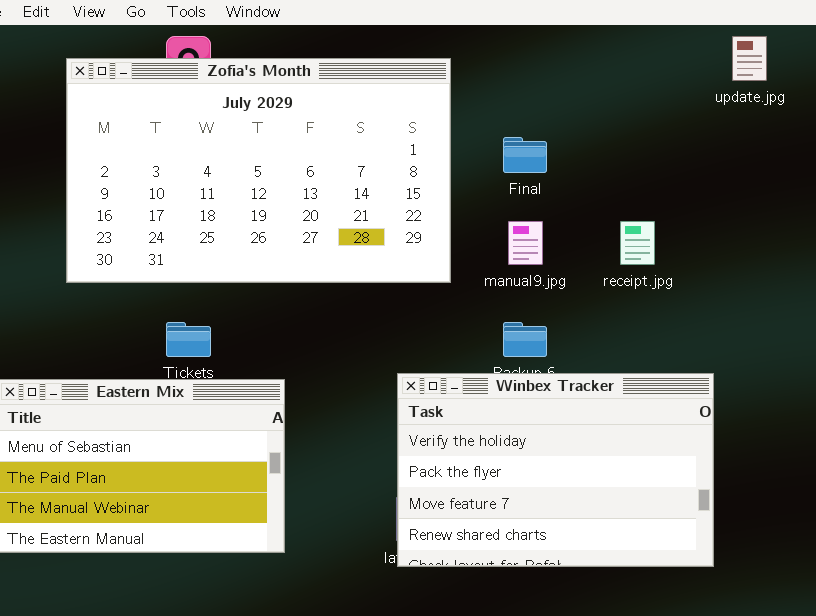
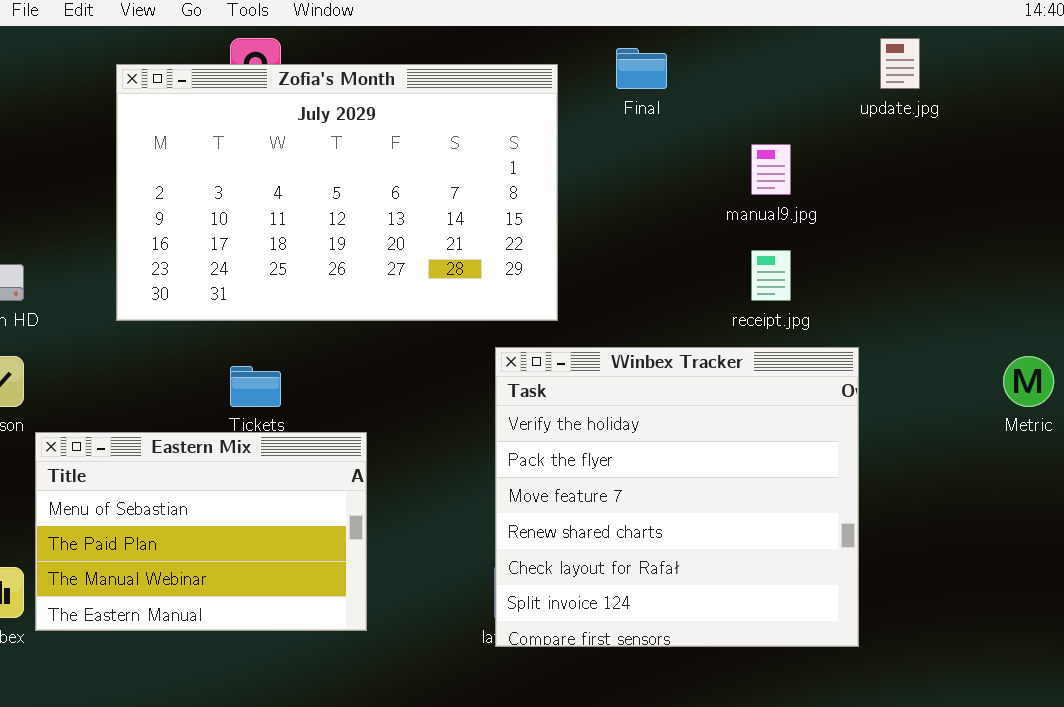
Final: [503,137,547,173] -> [616,48,667,89], moved
manual9.jpg: [508,221,543,265] -> [751,144,791,195], moved
Winbex Tracker: [397,373,714,567] -> [495,347,859,647], resized

